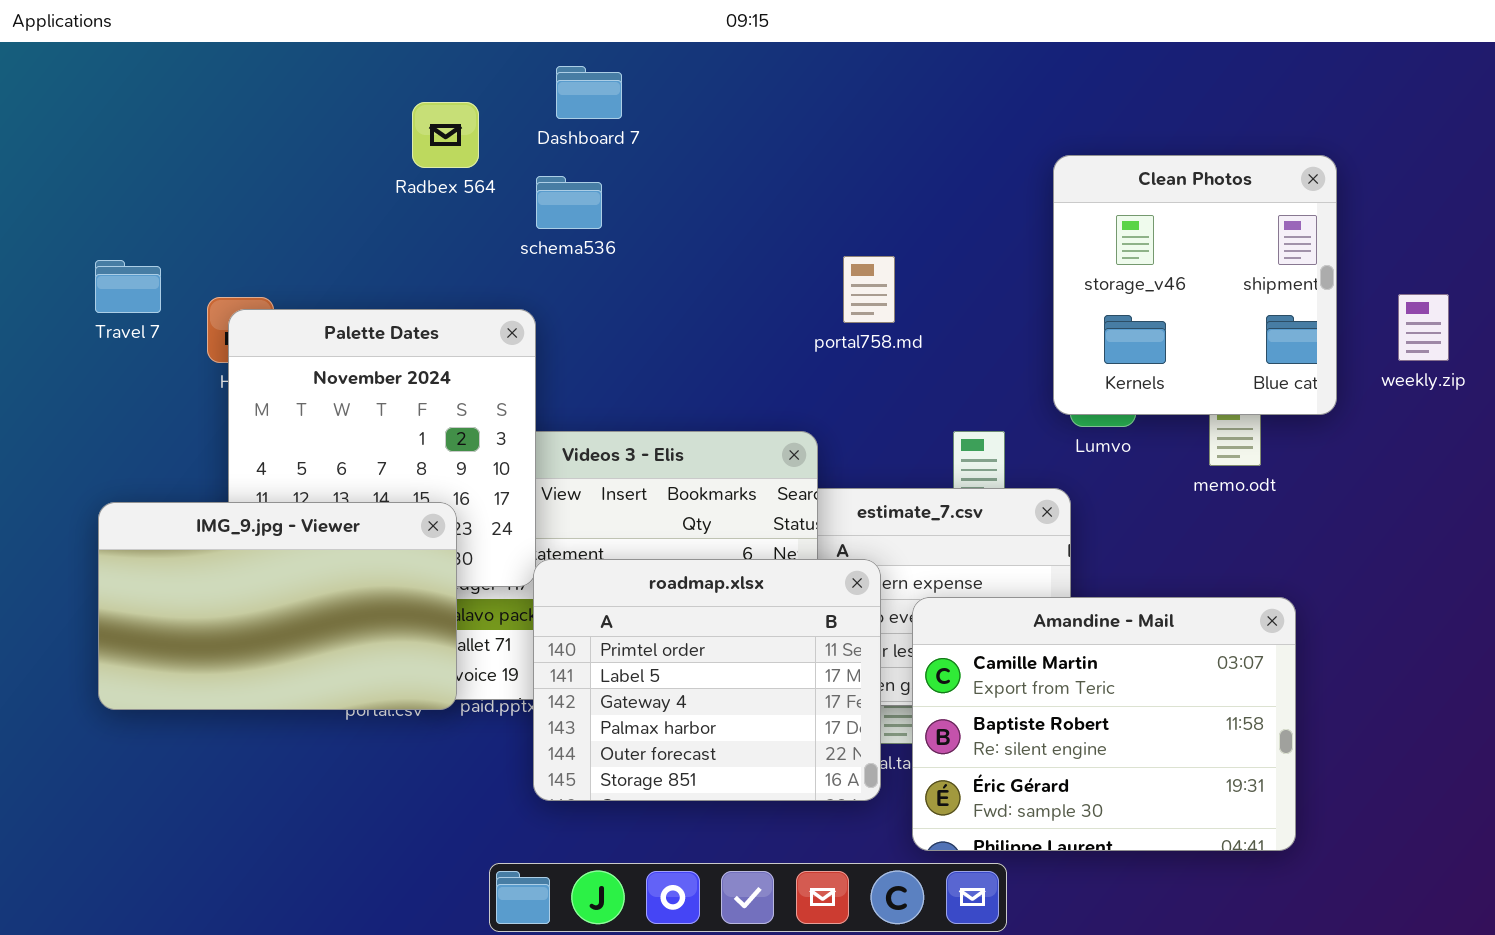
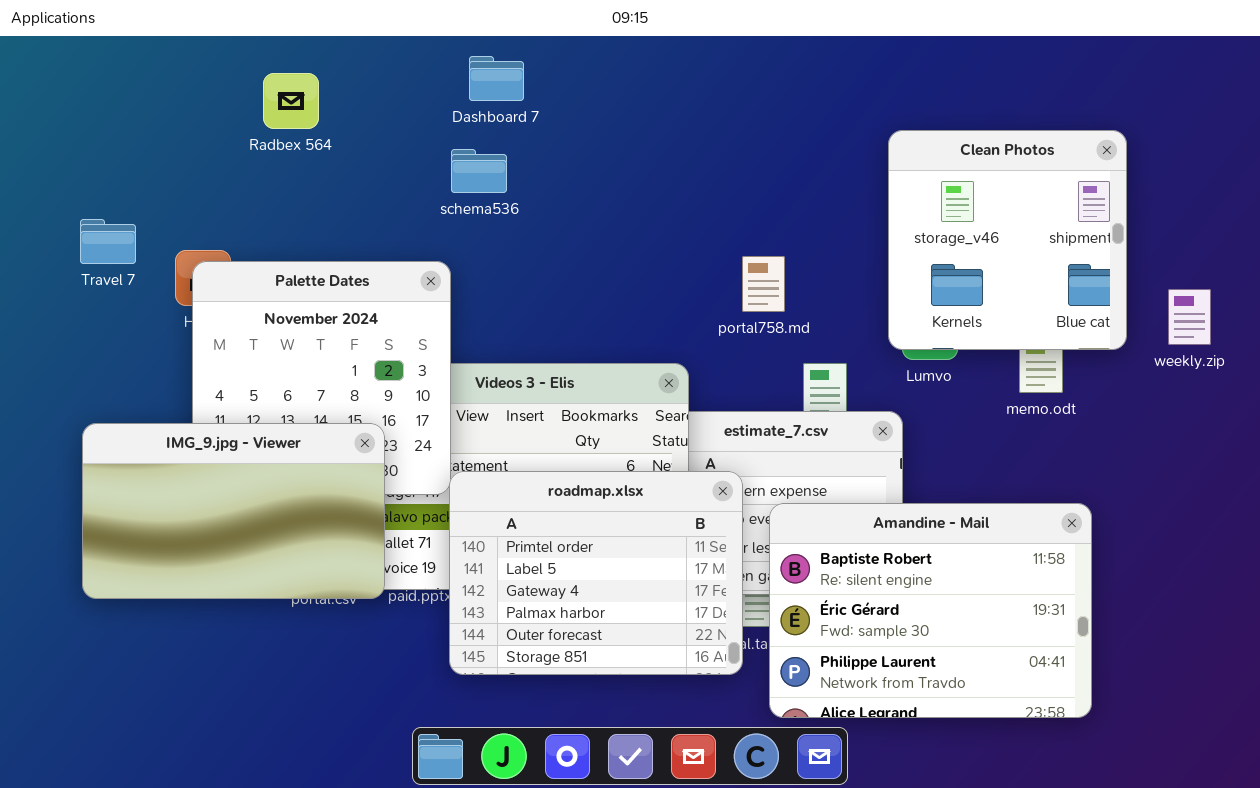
Radbex 564: [412,102,479,168] -> [263,73,319,129], moved
portal758.md: [843,256,895,323] -> [742,256,785,312], moved
weekly.zip: [1398,294,1449,361] -> [1168,289,1211,345], moved
Amandine - Mail: [912,597,1296,851] -> [769,503,1092,718], scrolled down 1 row

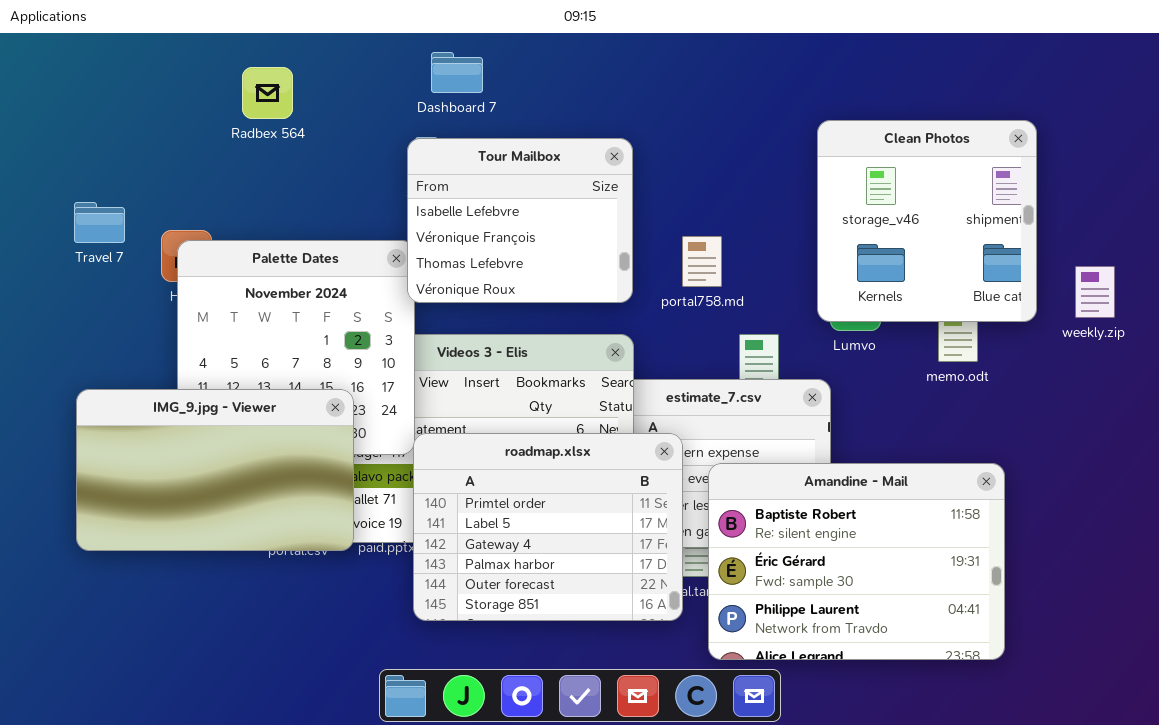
Tour Mailbox: none -> [407,138,633,303], opened

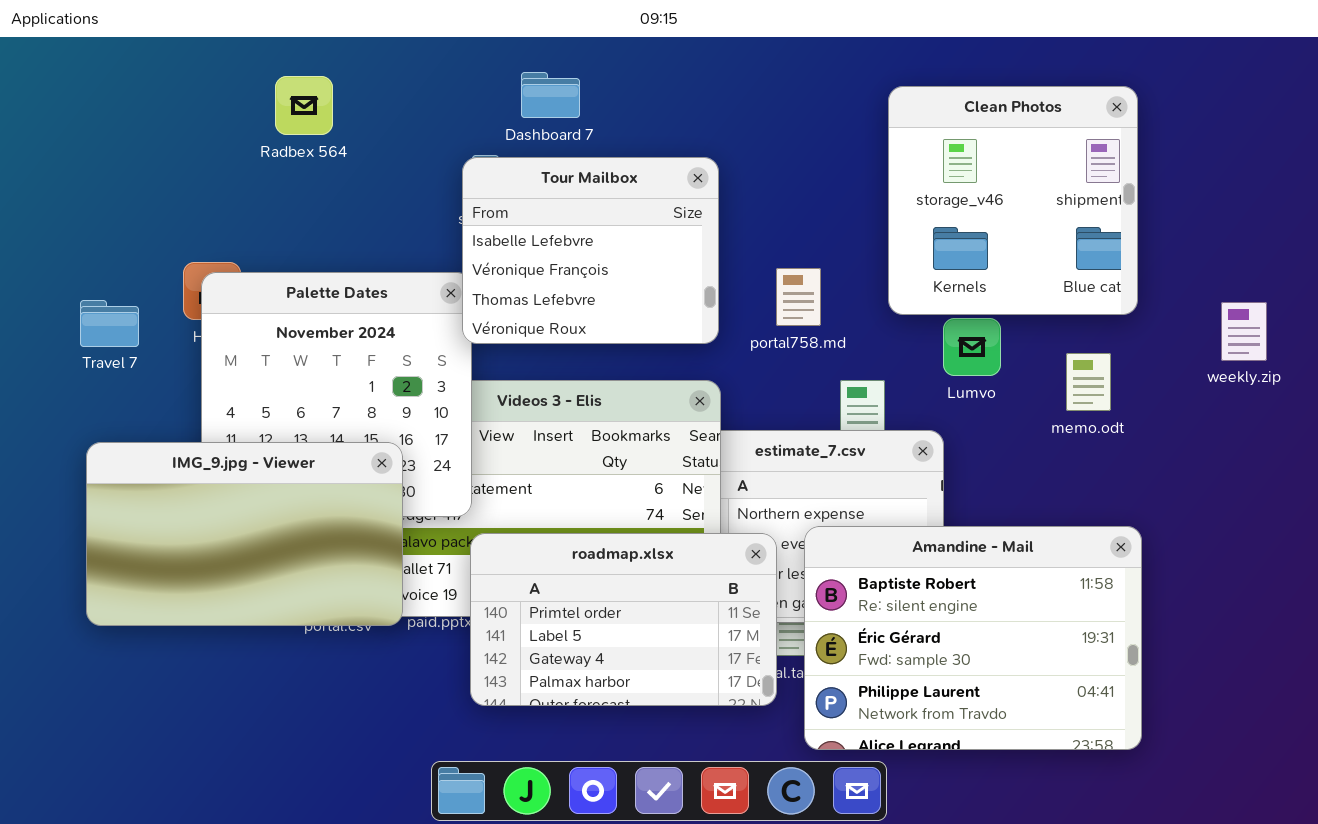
Dashboard 7: [431,52,483,93] -> [521,72,580,118], moved
Clean Photos: [817,120,1037,322] -> [888,86,1138,315], moved
Travel 7: [74,202,125,243] -> [80,300,139,347], moved
roadmap.xlsx: [413,433,683,621] -> [470,533,777,706], resized

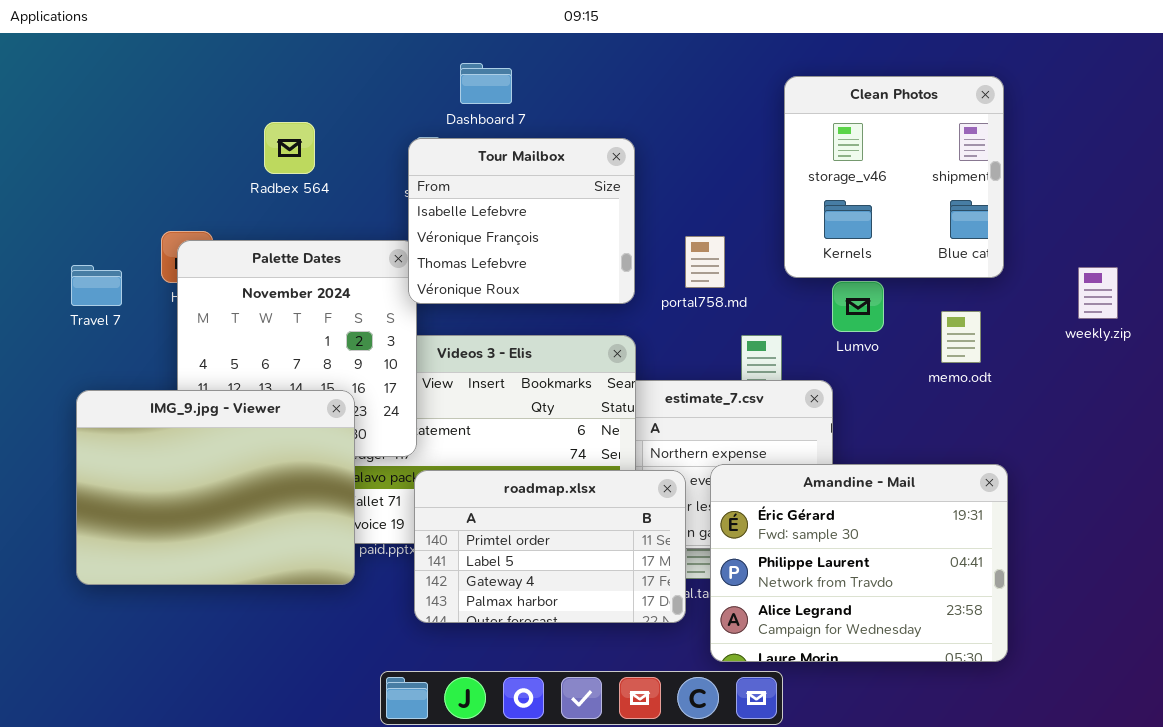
Radbex 564: [275,76,333,135] -> [264,122,315,174], moved
IMG_9.jpg - Viewer: [86,442,403,626] -> [76,390,355,585], resized
Amandine - Mail: [804,526,1142,750] -> [710,464,1008,662], scrolled down 1 row

